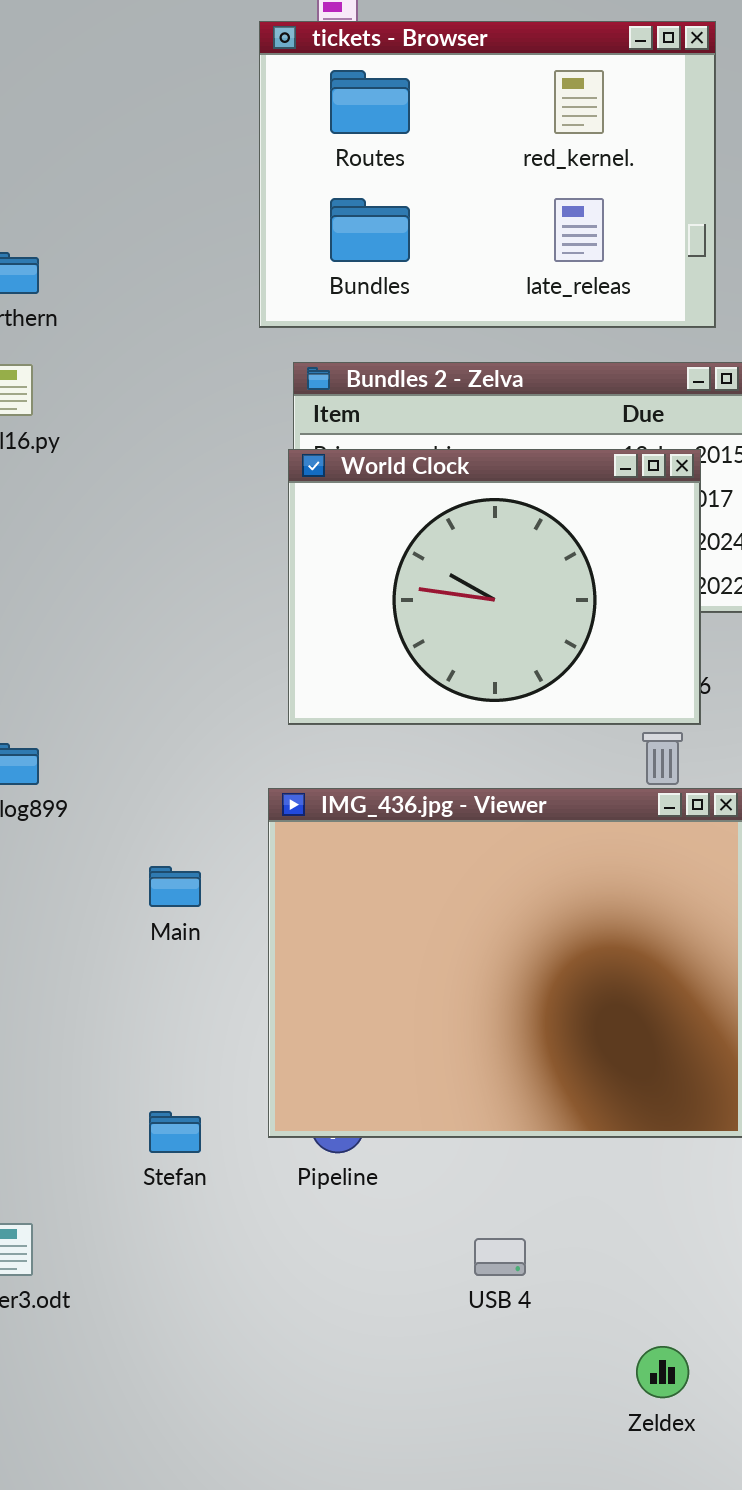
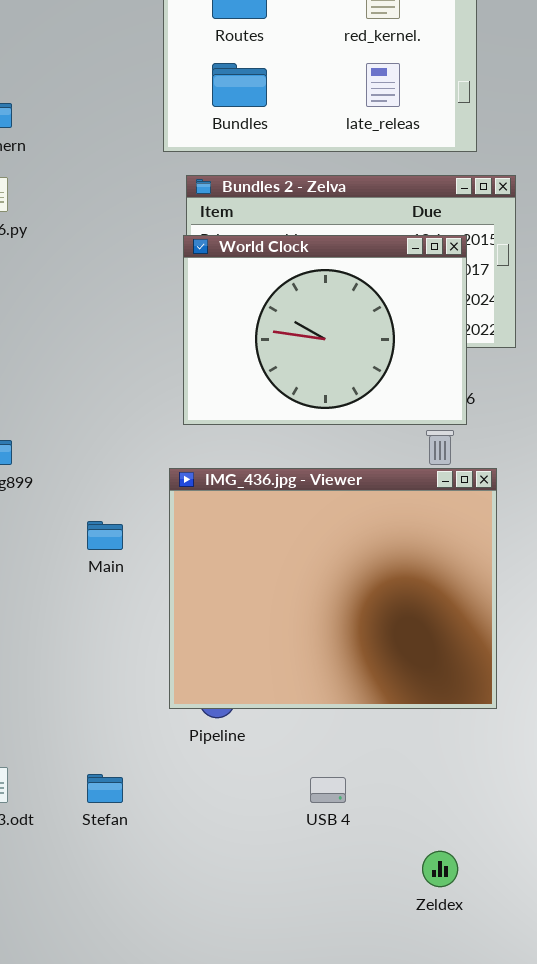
Stefan: [149,1111,201,1153] -> [87,774,123,803], moved

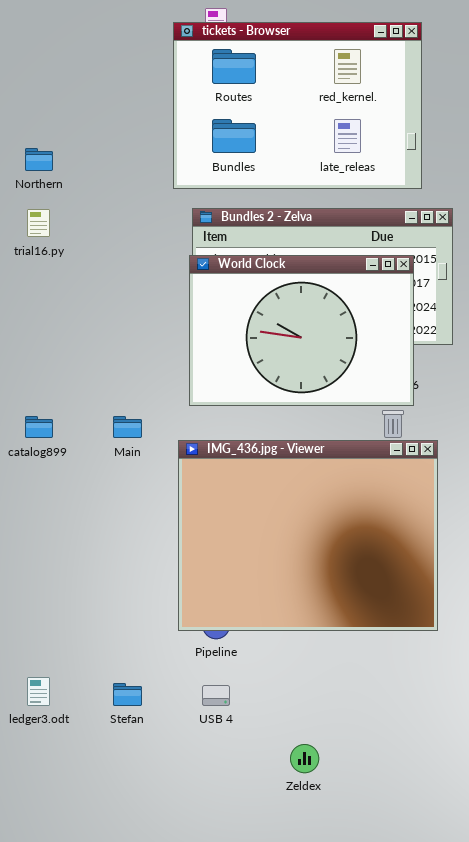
Main: [87,521,123,550] -> [113,416,142,438], moved
USB 4: [310,777,346,803] -> [202,685,230,706], moved
Zeldex: [422,851,458,887] -> [290,744,319,773], moved

